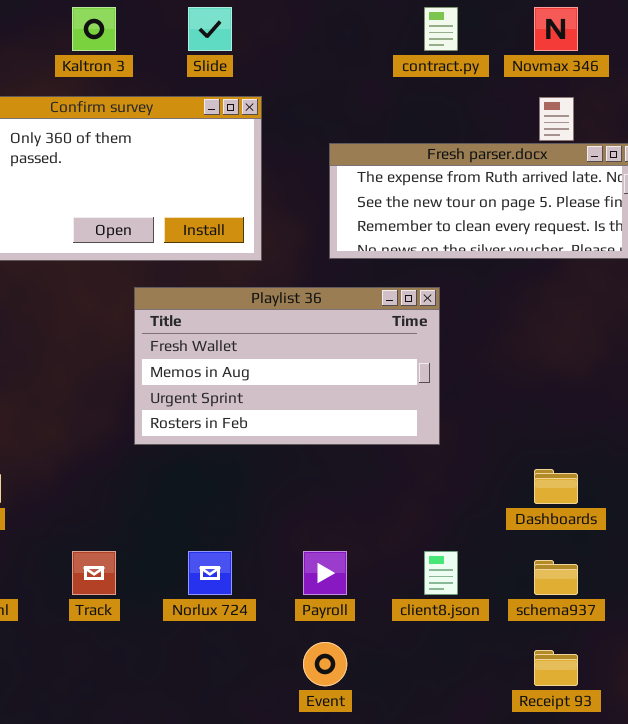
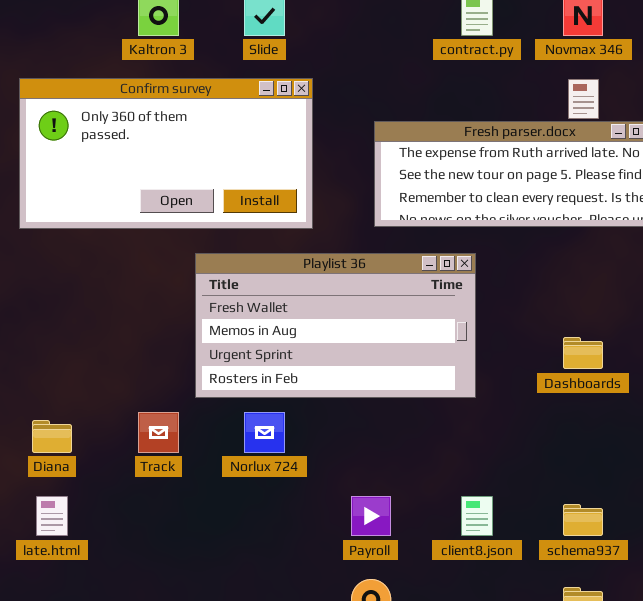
Dashboards: [534,469,578,504] -> [563,337,603,369], moved
Track: [72,551,116,595] -> [138,412,179,453], moved
Norlux 724: [188,551,232,595] -> [244,412,285,453], moved

